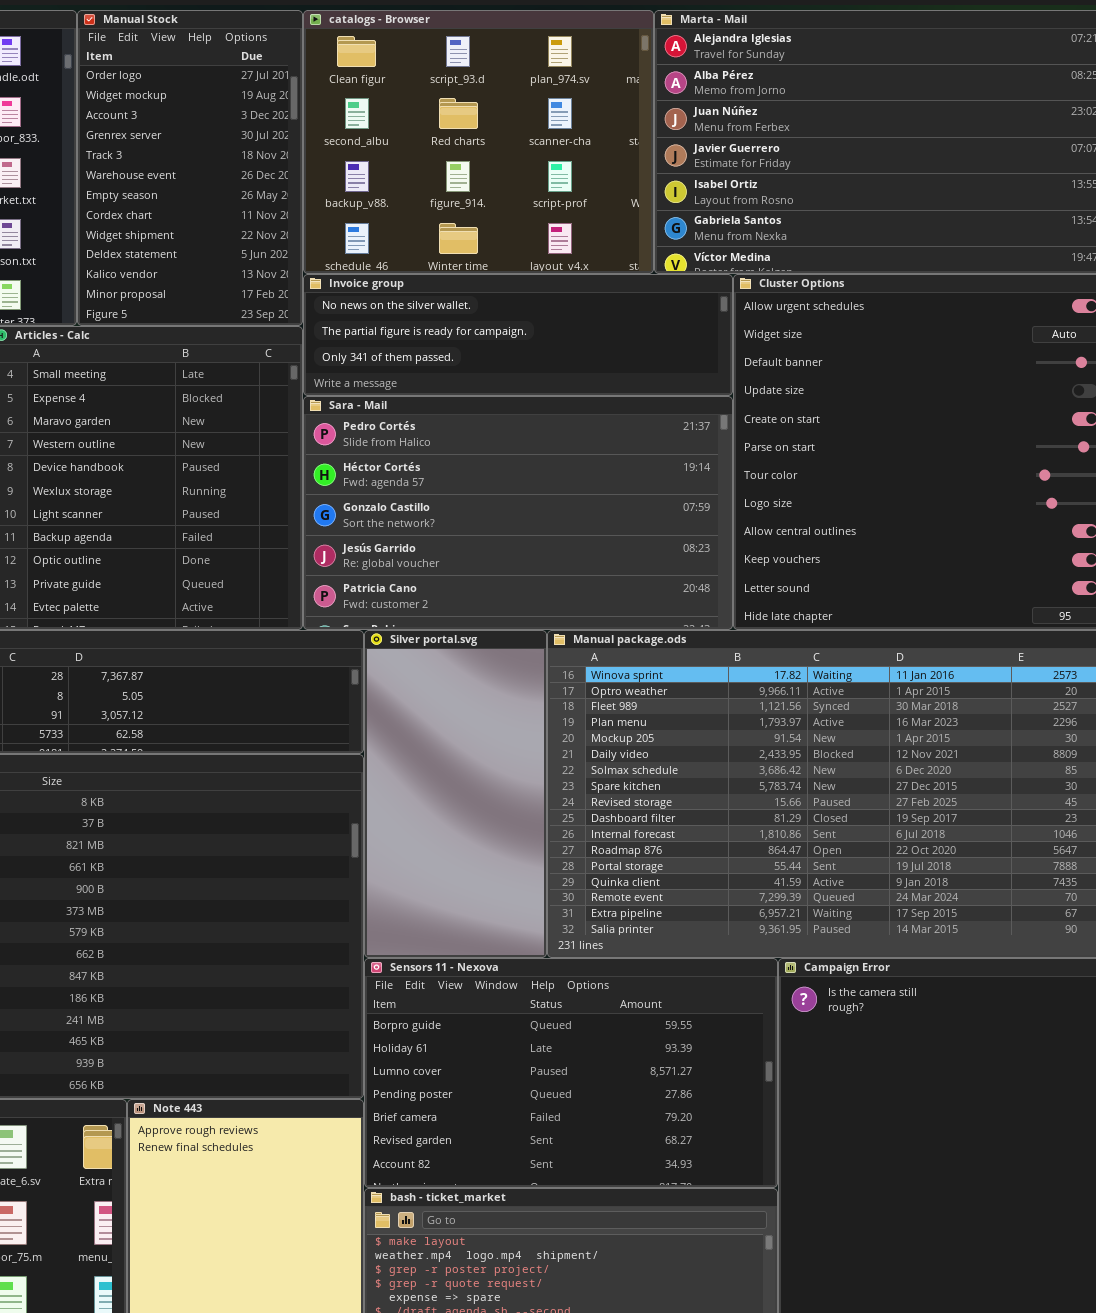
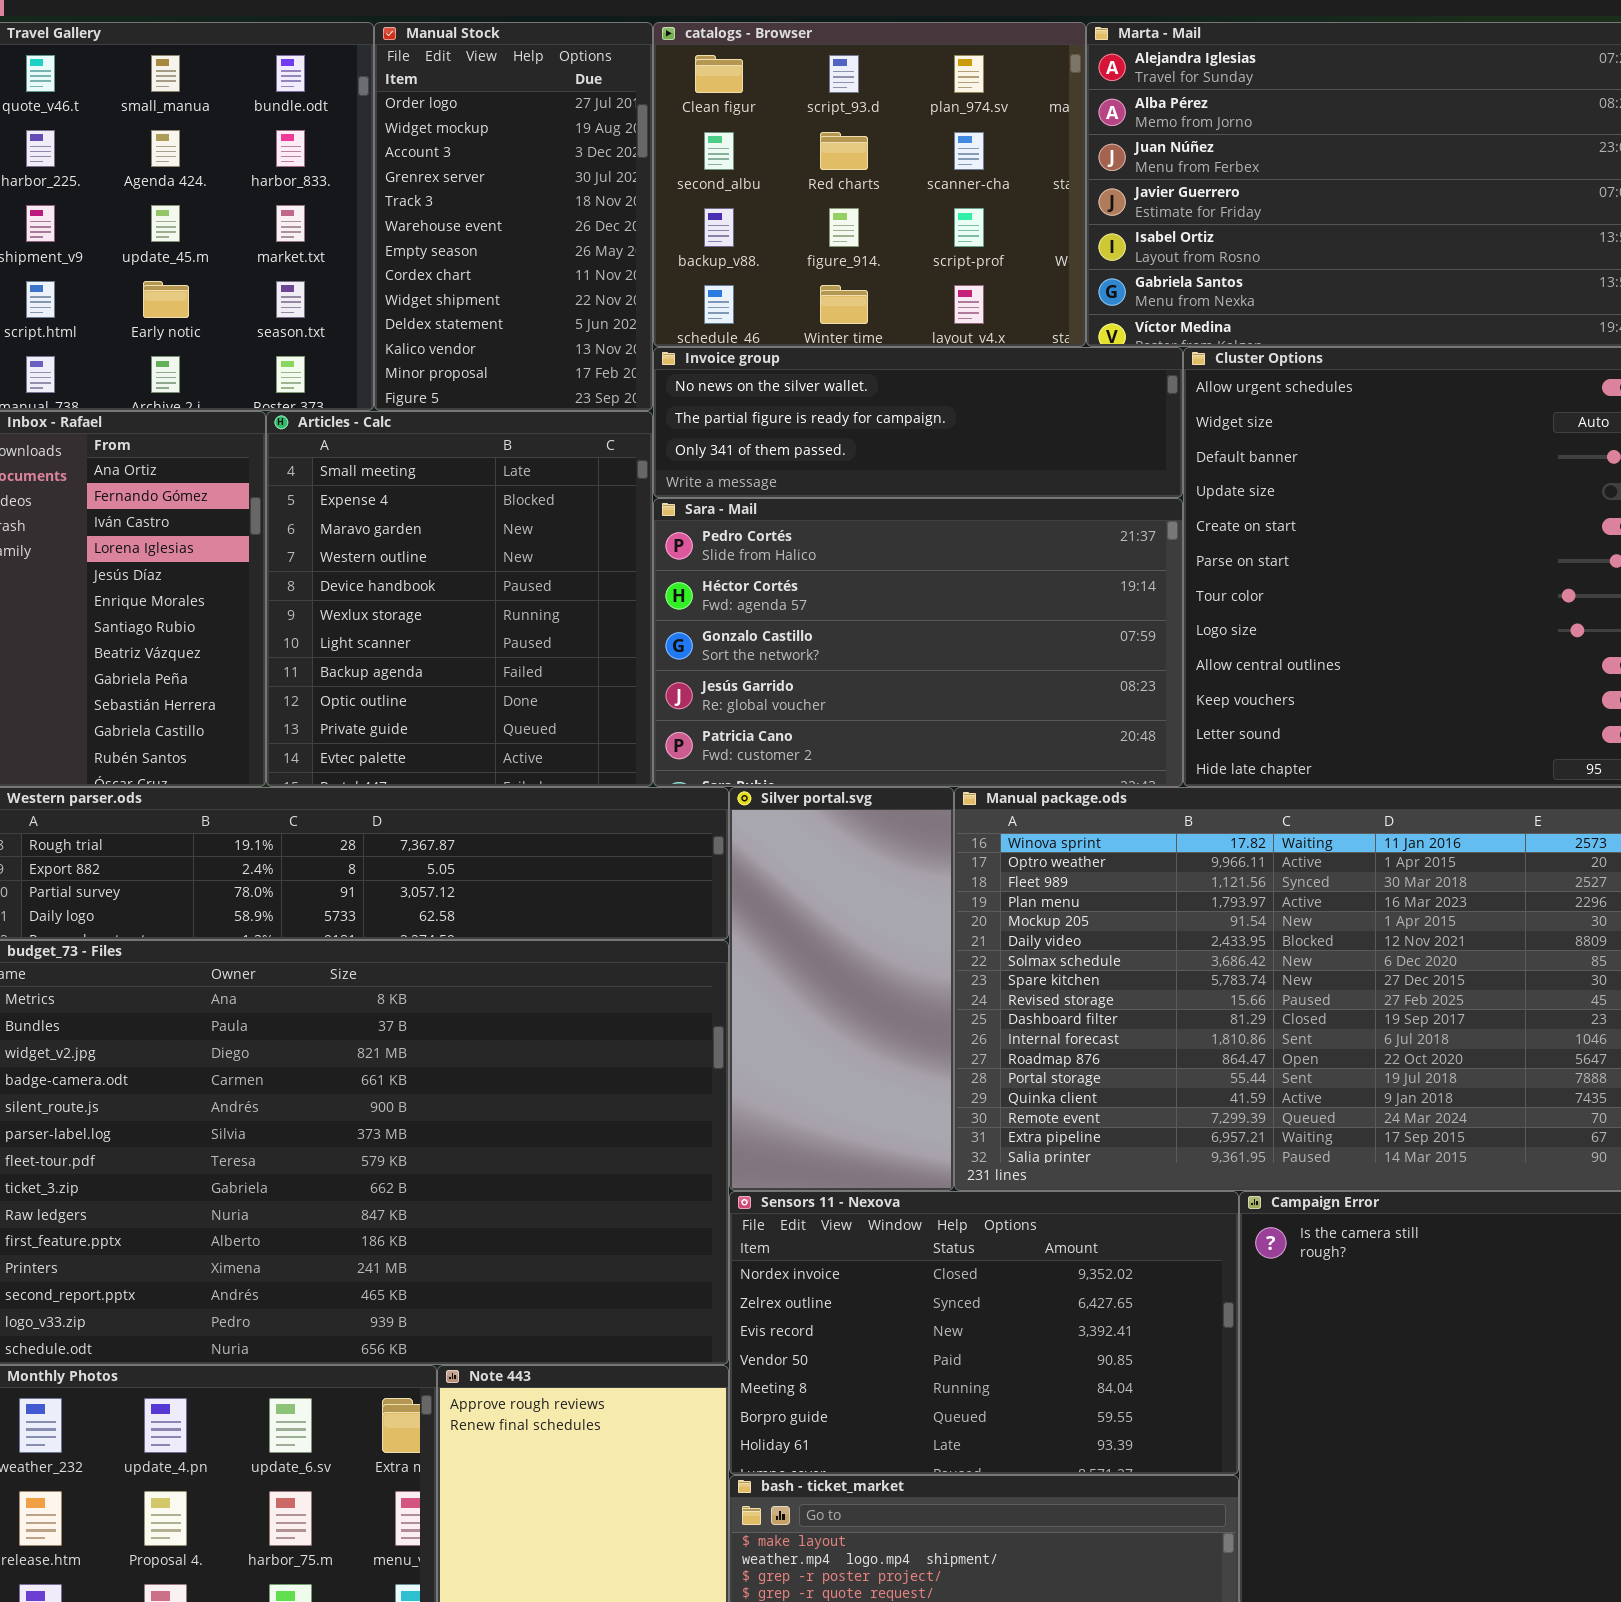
Sensors 11 - Nexova: [364,958,778,1188] -> [729,1191,1239,1475], scrolled up 5 rows

